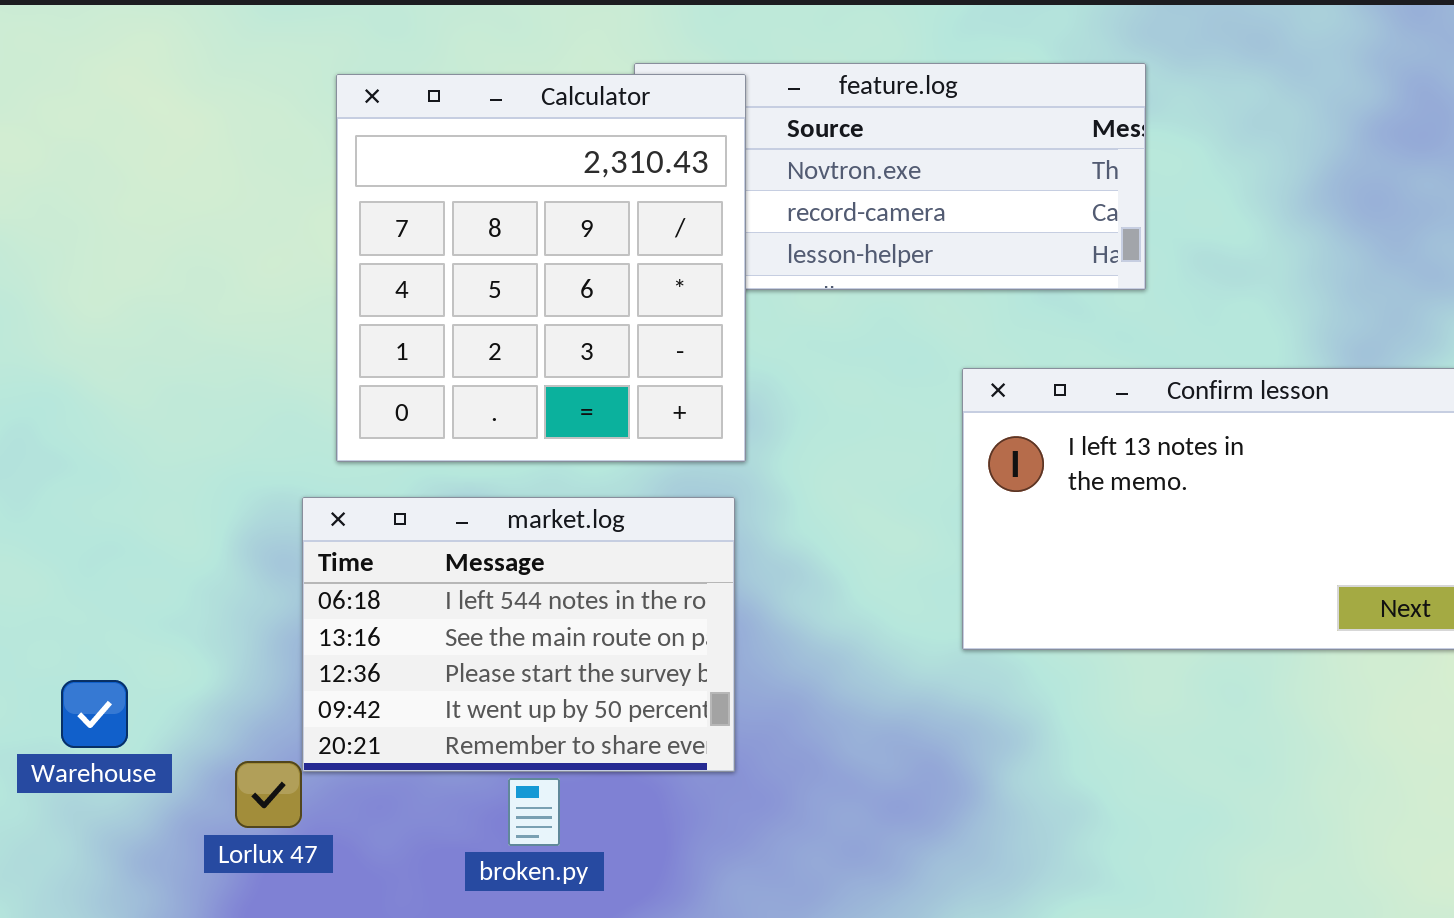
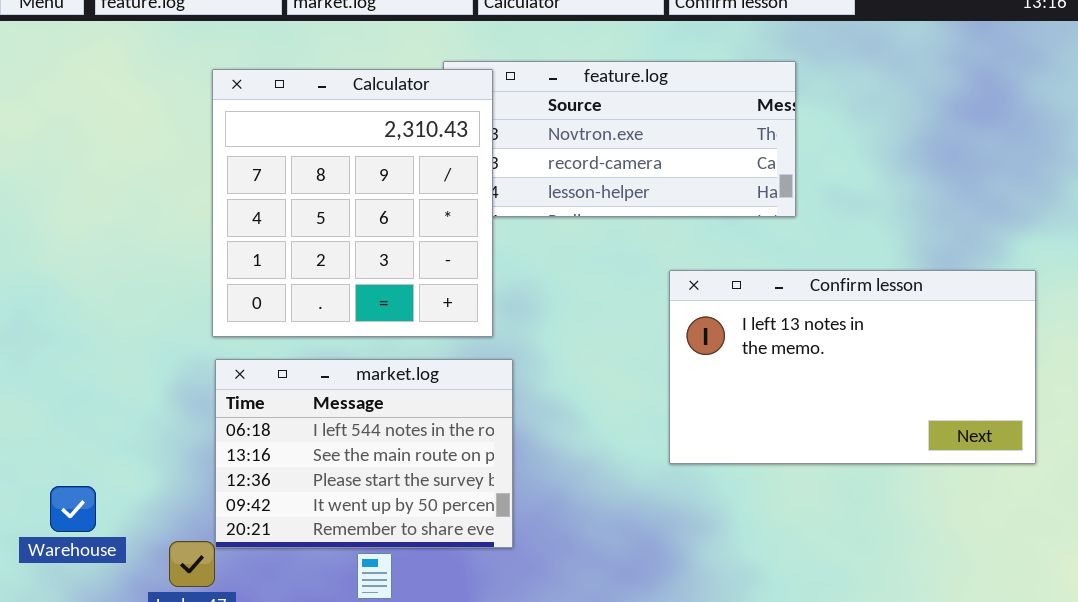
Calculator: [336,74,746,462] -> [212,69,493,337], moved

